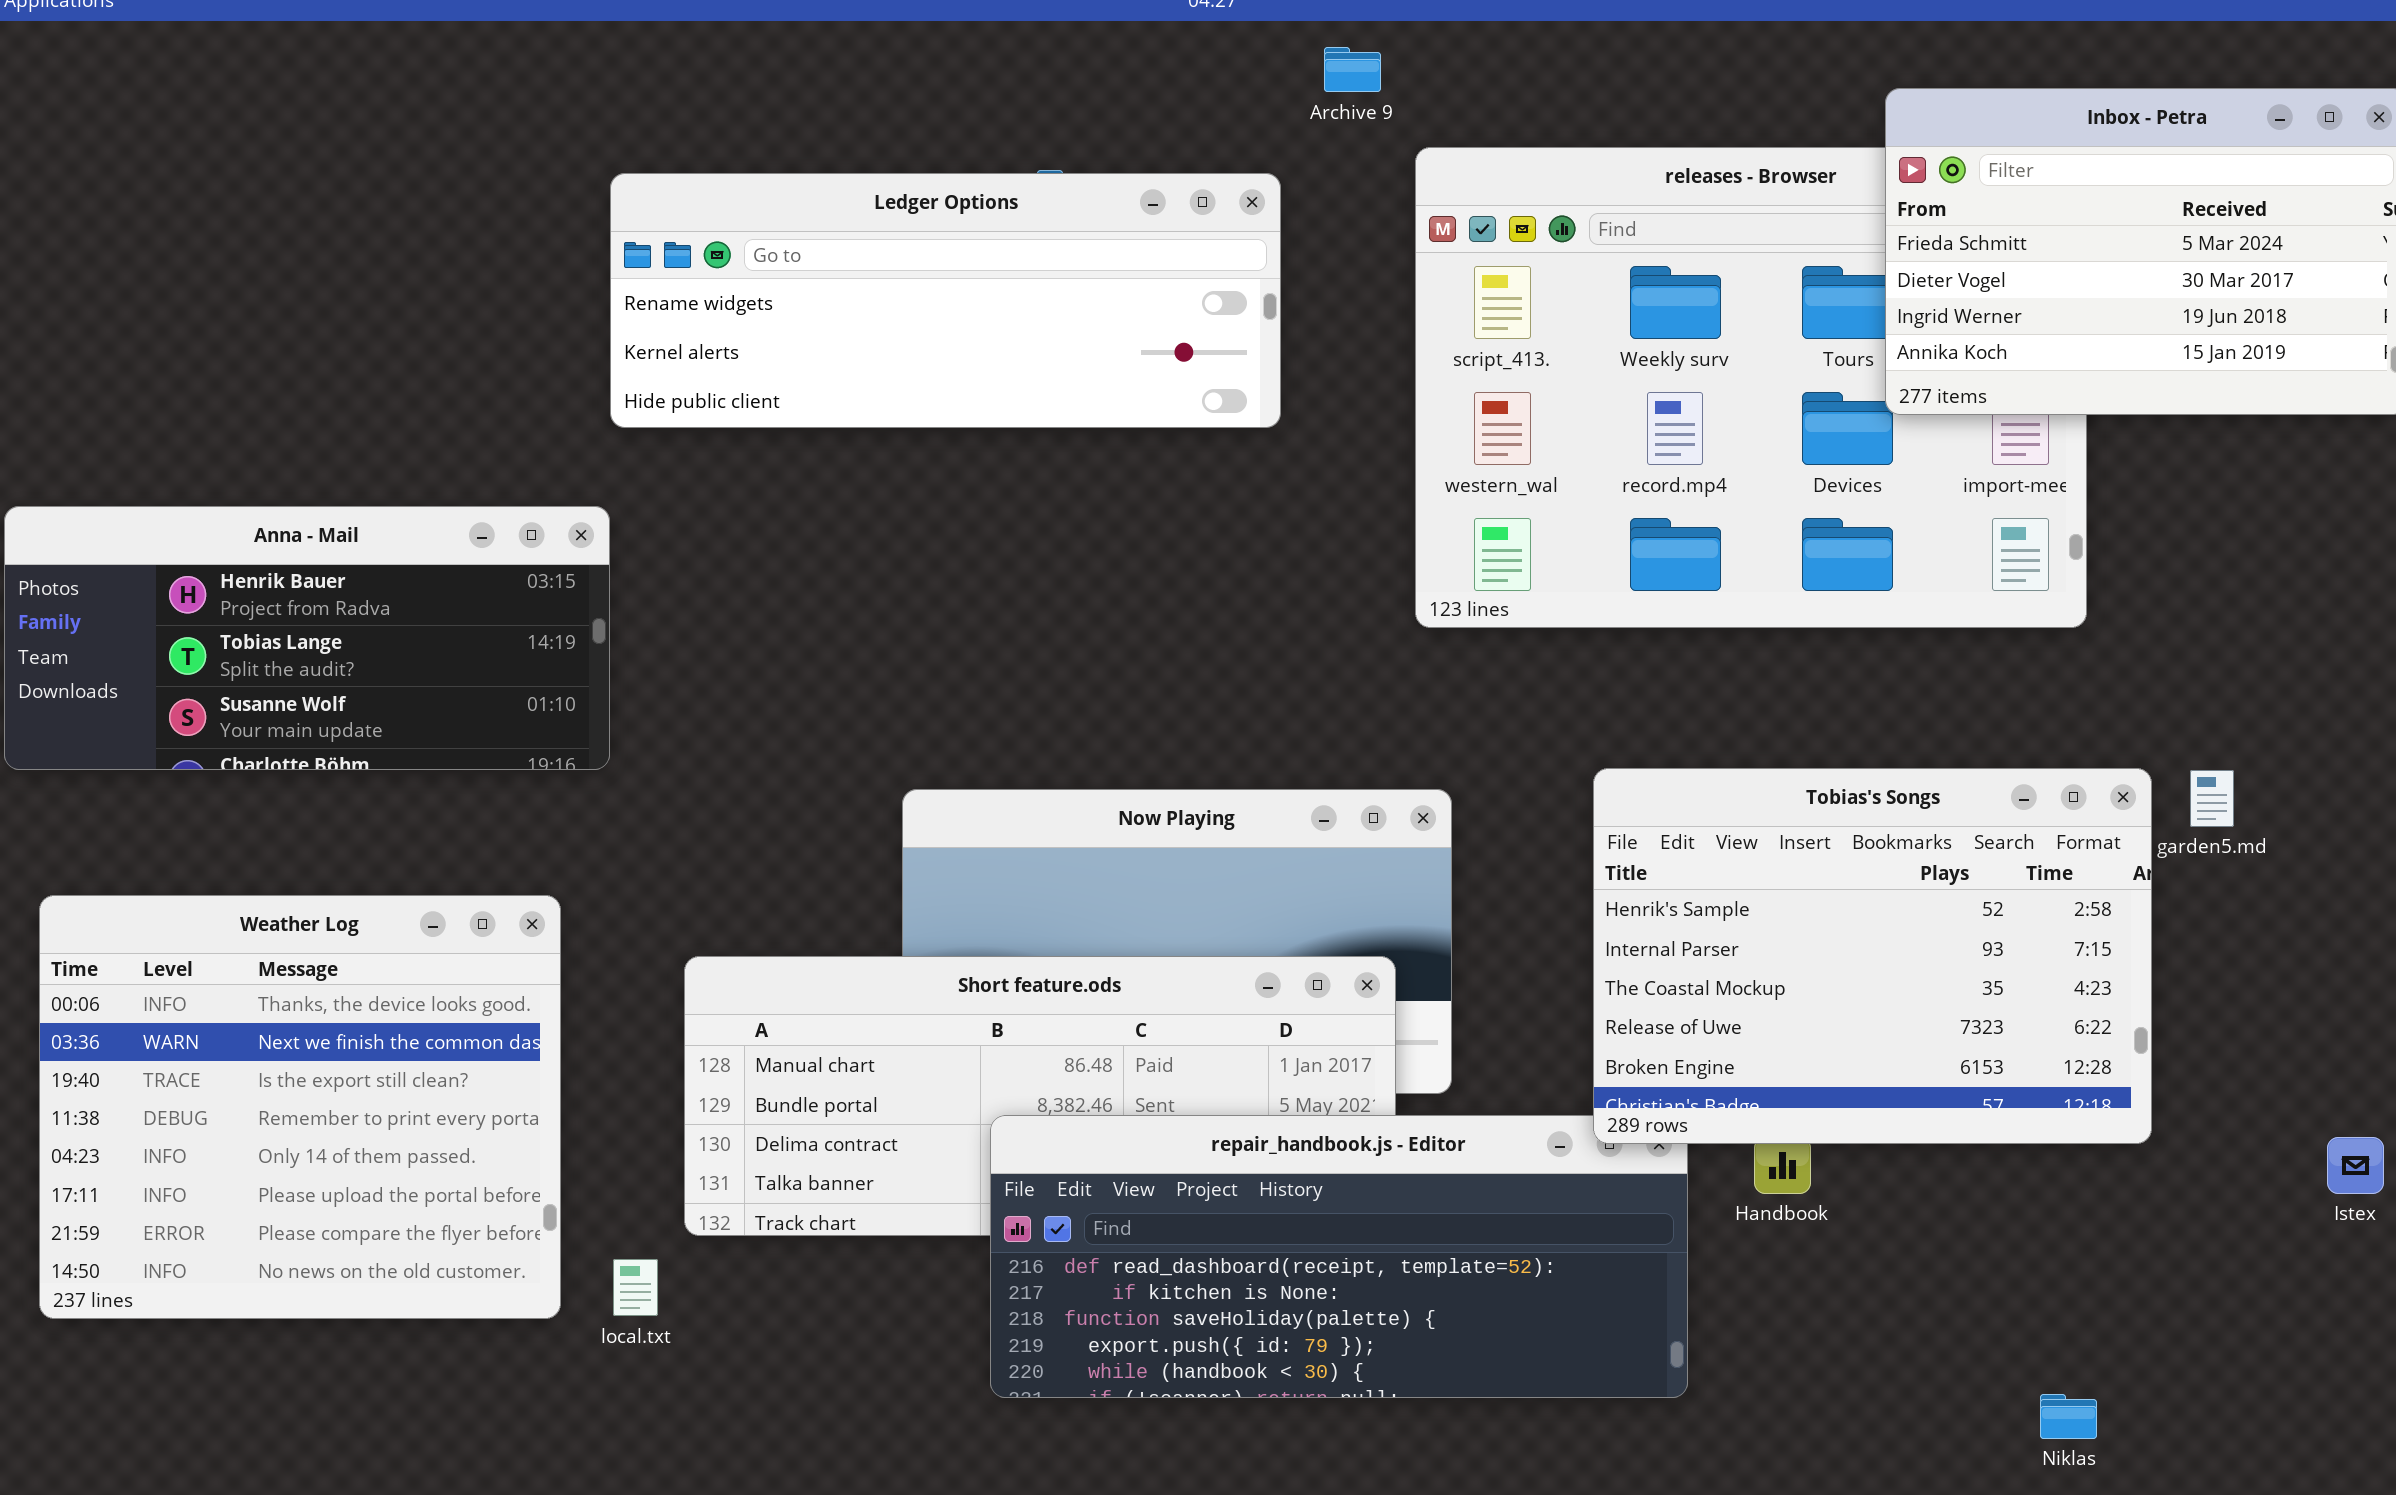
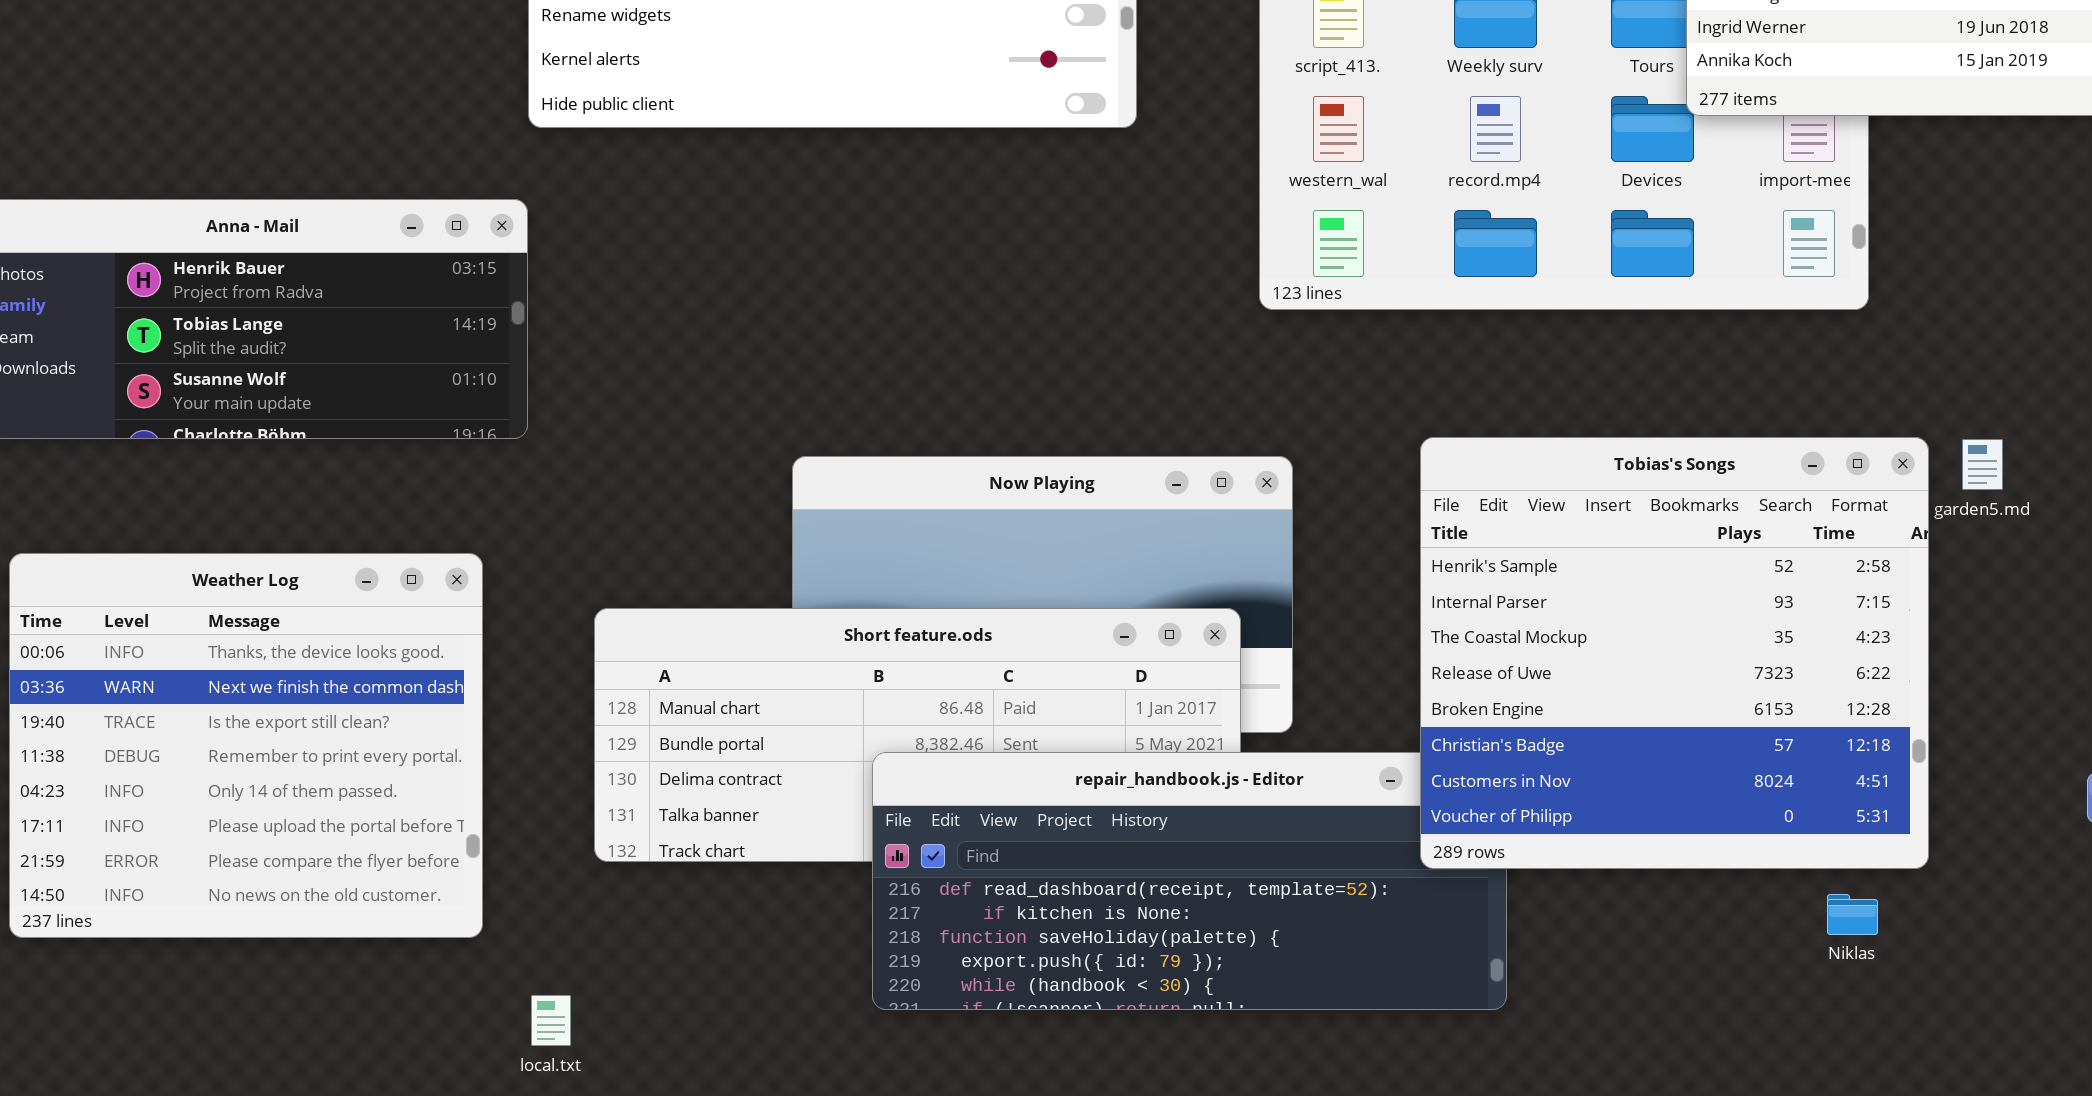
Tobias's Songs: [1593,768,2152,1144] -> [1420,437,1929,869], resized
local.txt: [613,1259,658,1316] -> [531,995,571,1046], moved
Niklas: [2040,1394,2097,1439] -> [1827,894,1878,935], moved

